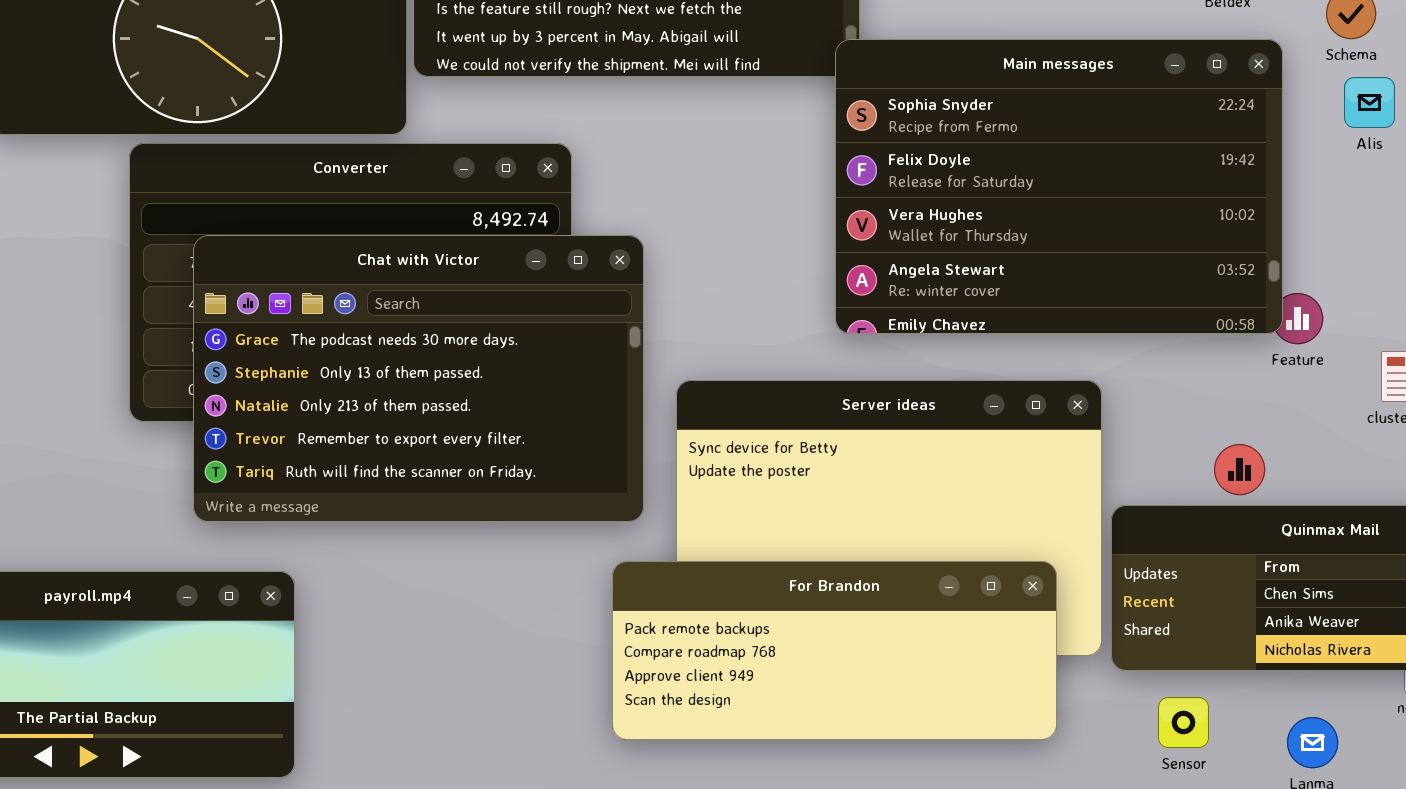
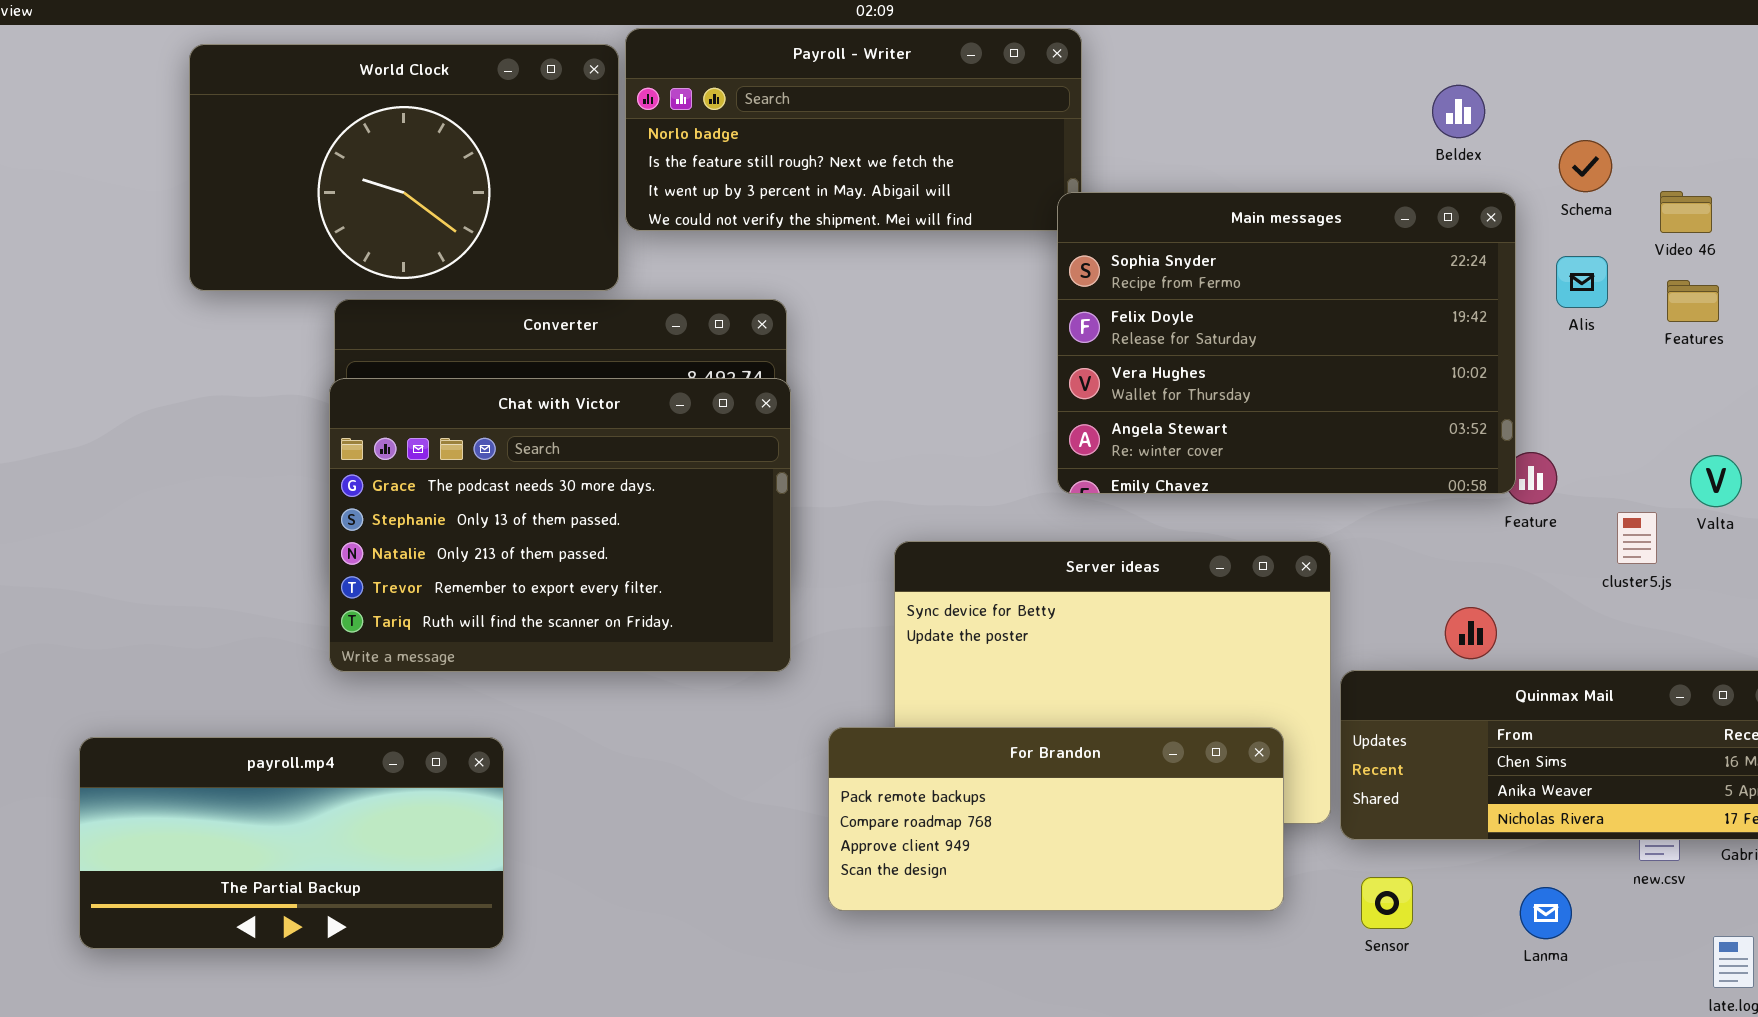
Alis: [1344,77,1395,128] -> [1556,256,1608,308], moved
Chat with Victor: [193,235,644,522] -> [329,378,791,672], moved
Sensor: [1158,697,1209,748] -> [1361,877,1413,929], moved

